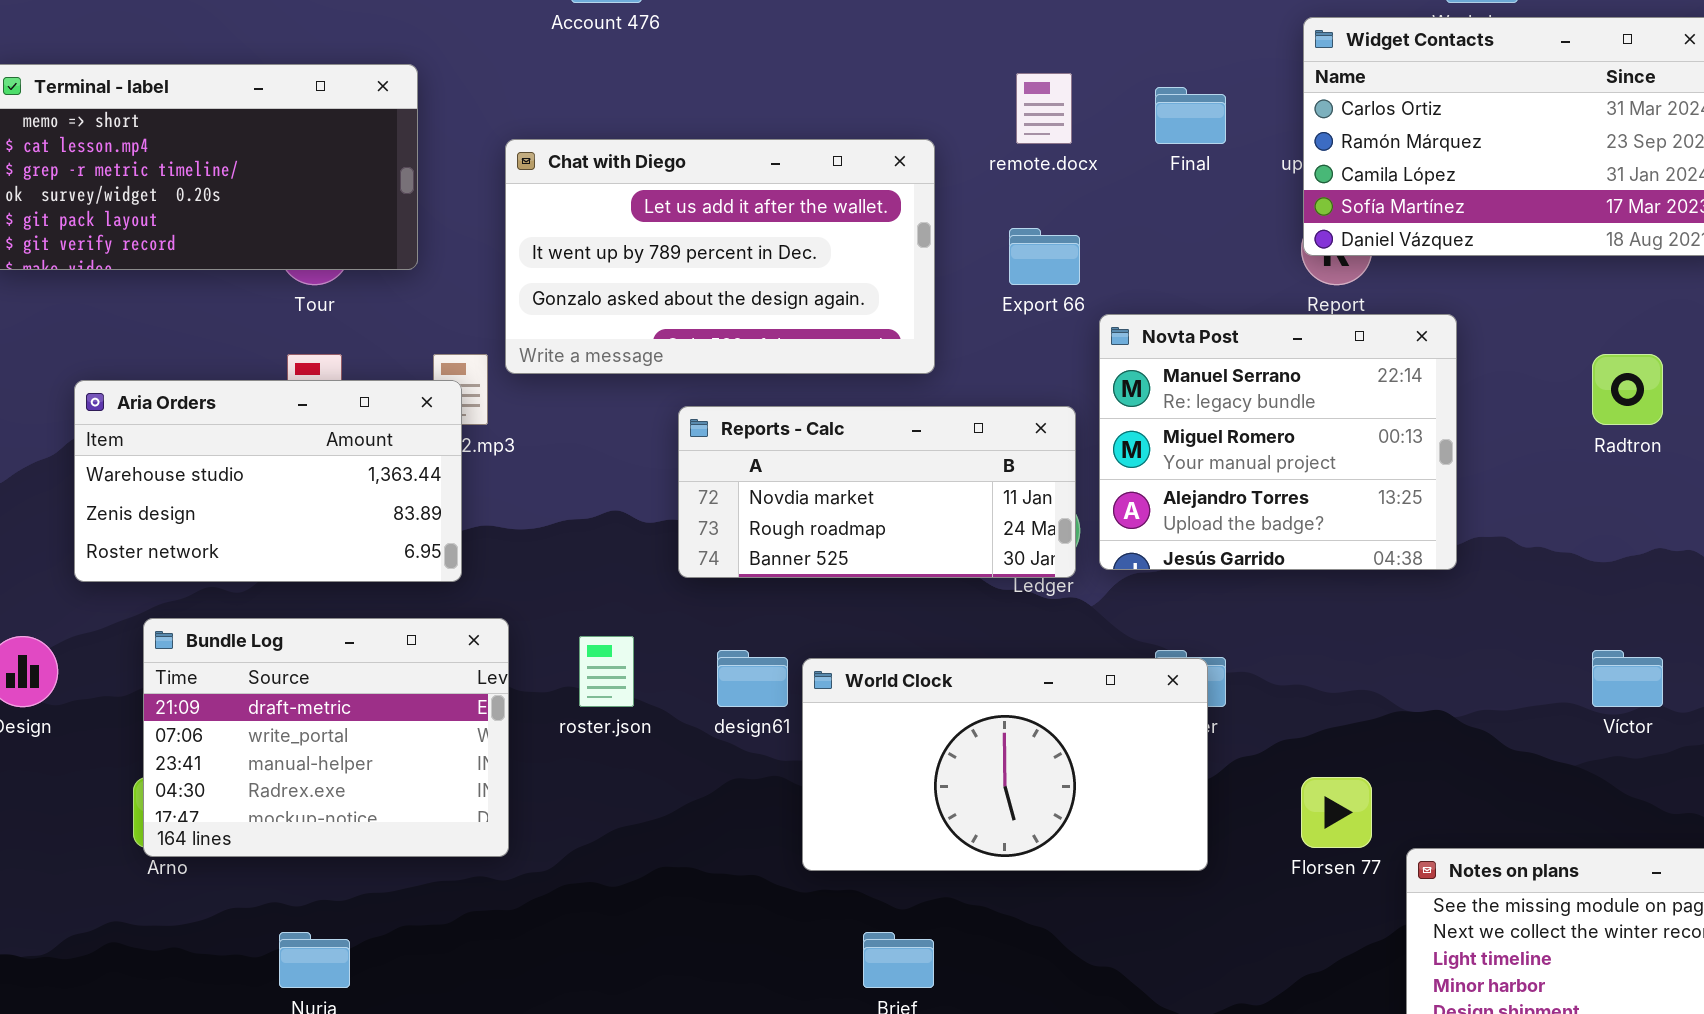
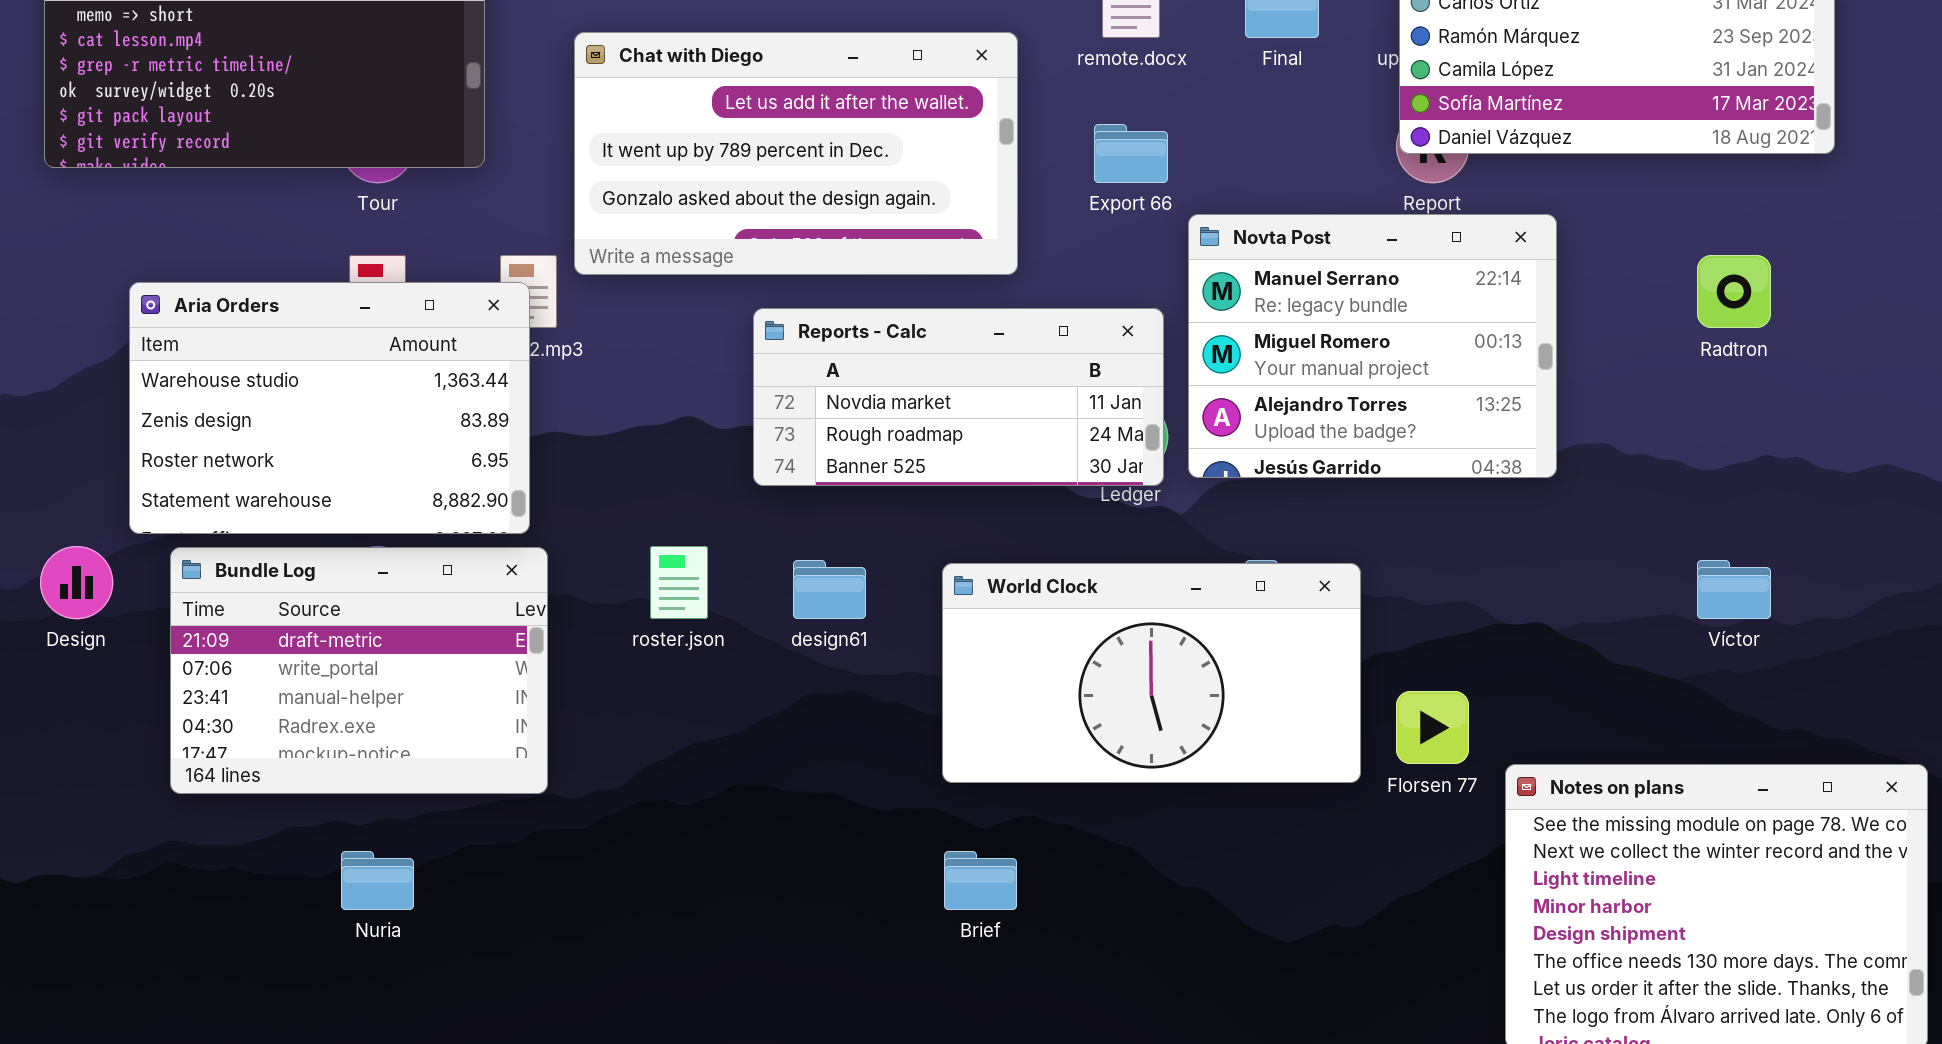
Aria Orders: [74,380,462,582] -> [129,282,530,534], resized
Bundle Log: [143,618,509,857] -> [170,547,548,794], moved
World Clock: [802,658,1208,871] -> [942,563,1361,783], moved

